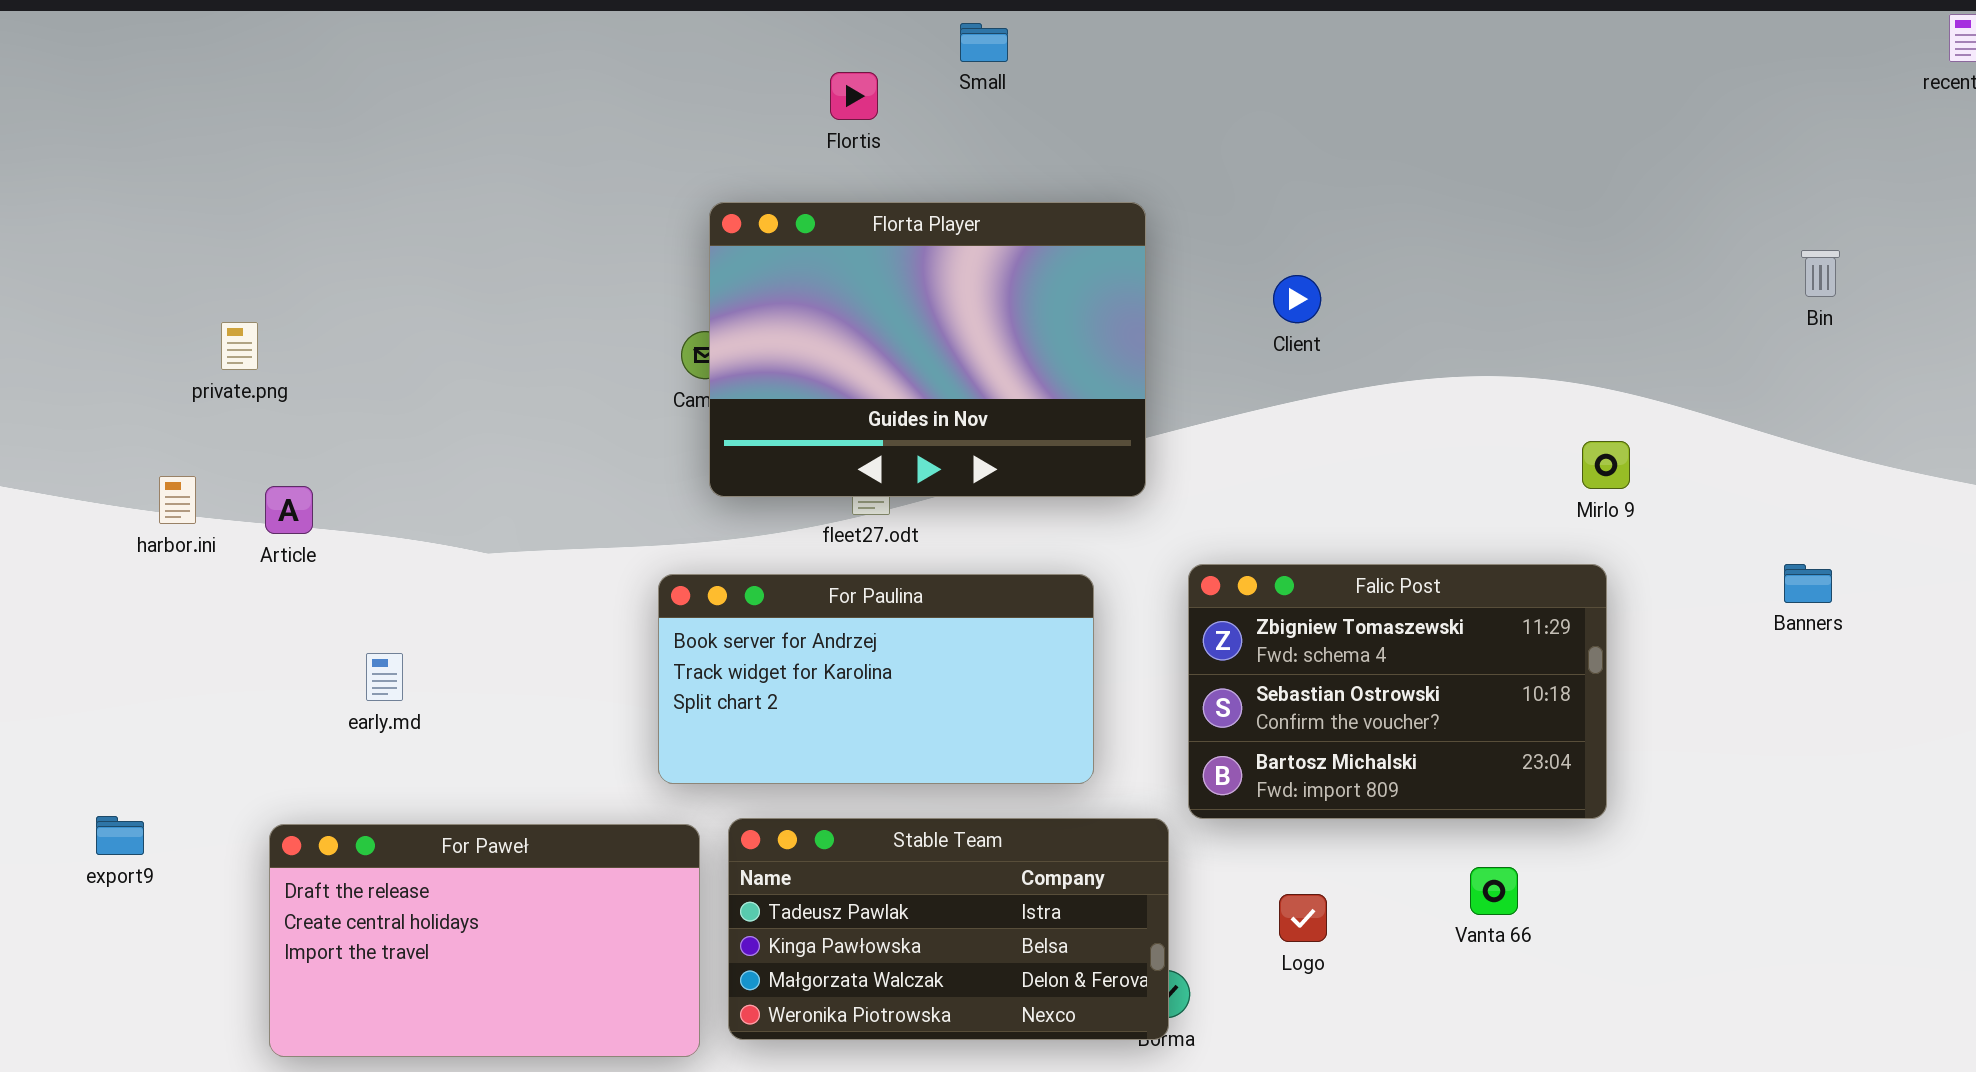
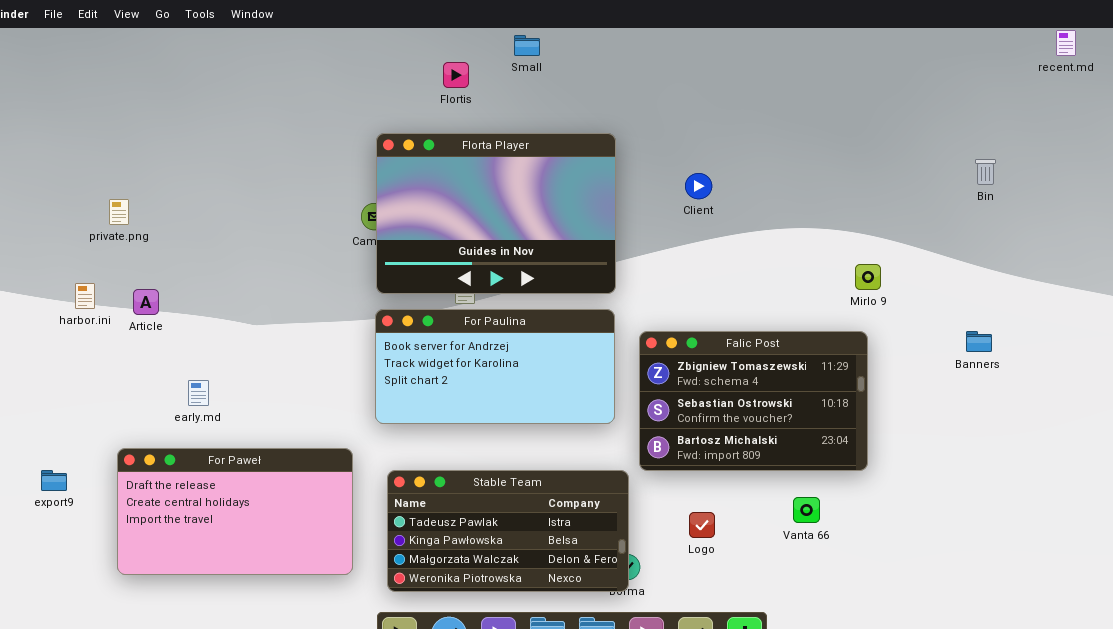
For Paulina: [658,574,1094,784] -> [375,309,615,424], moved
For Paweł: [269,824,700,1057] -> [117,448,353,575], moved

